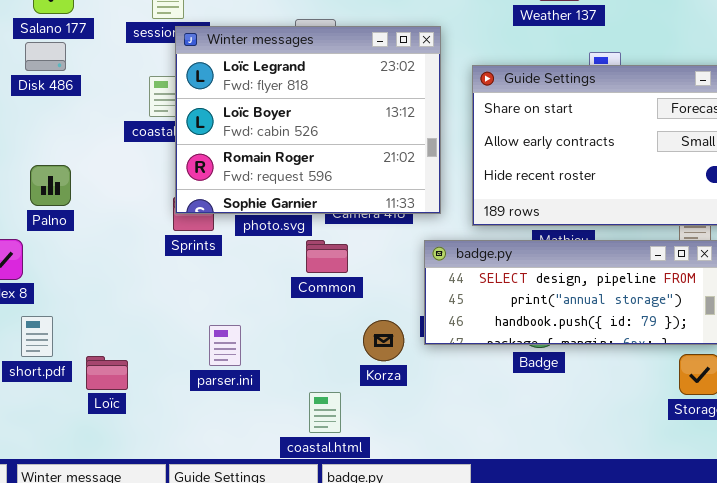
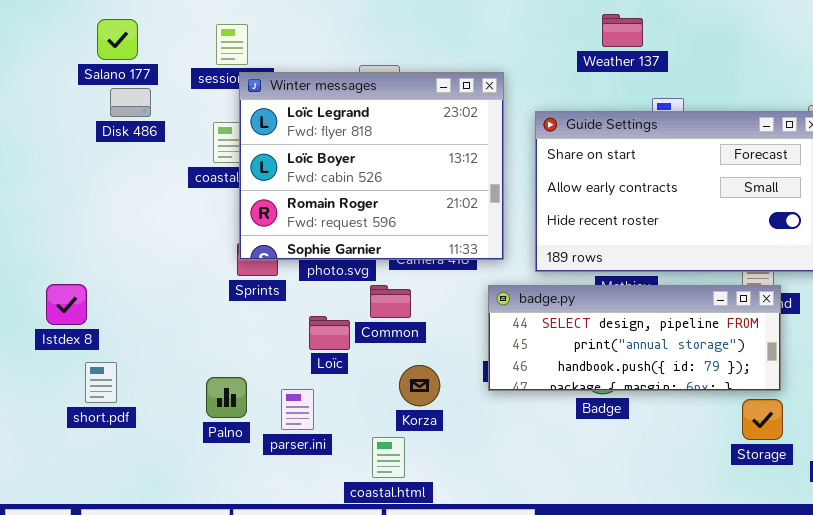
Disk 486: [25,42,66,71] -> [110,88,151,117], moved
Palno: [30,165,71,206] -> [206,377,247,418], moved
Korza: [363,320,404,361] -> [399,365,440,406], moved
parser.ini: [209,325,241,366] -> [281,389,314,430], moved
Loïc: [86,356,128,390] -> [309,316,350,350], moved

